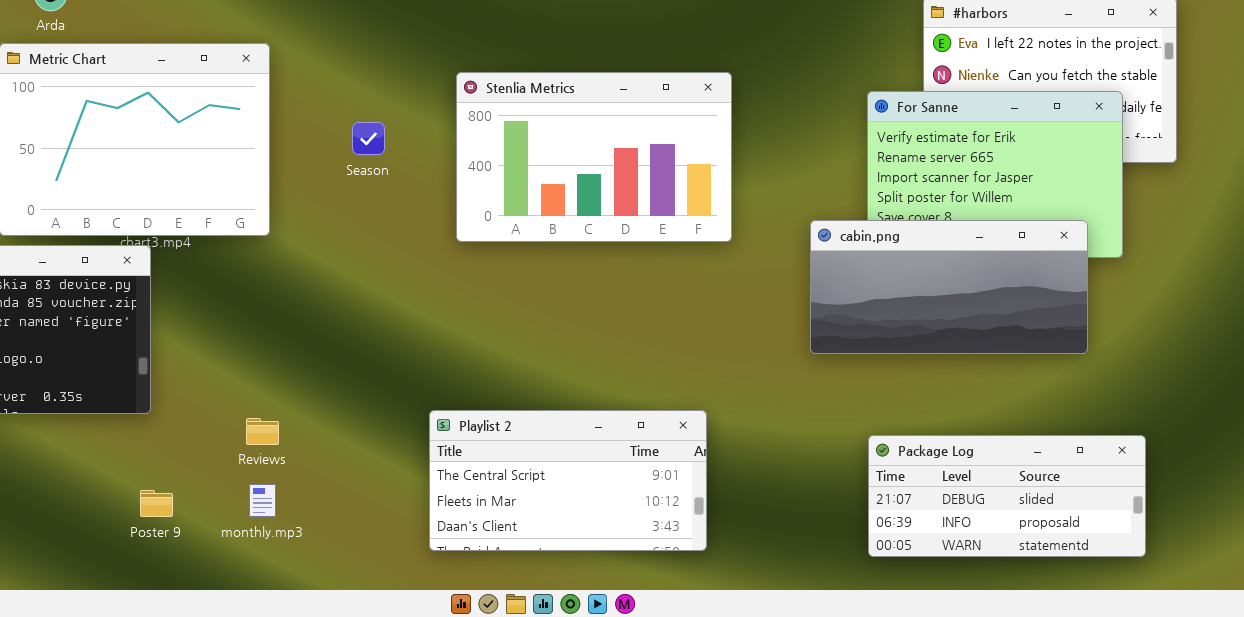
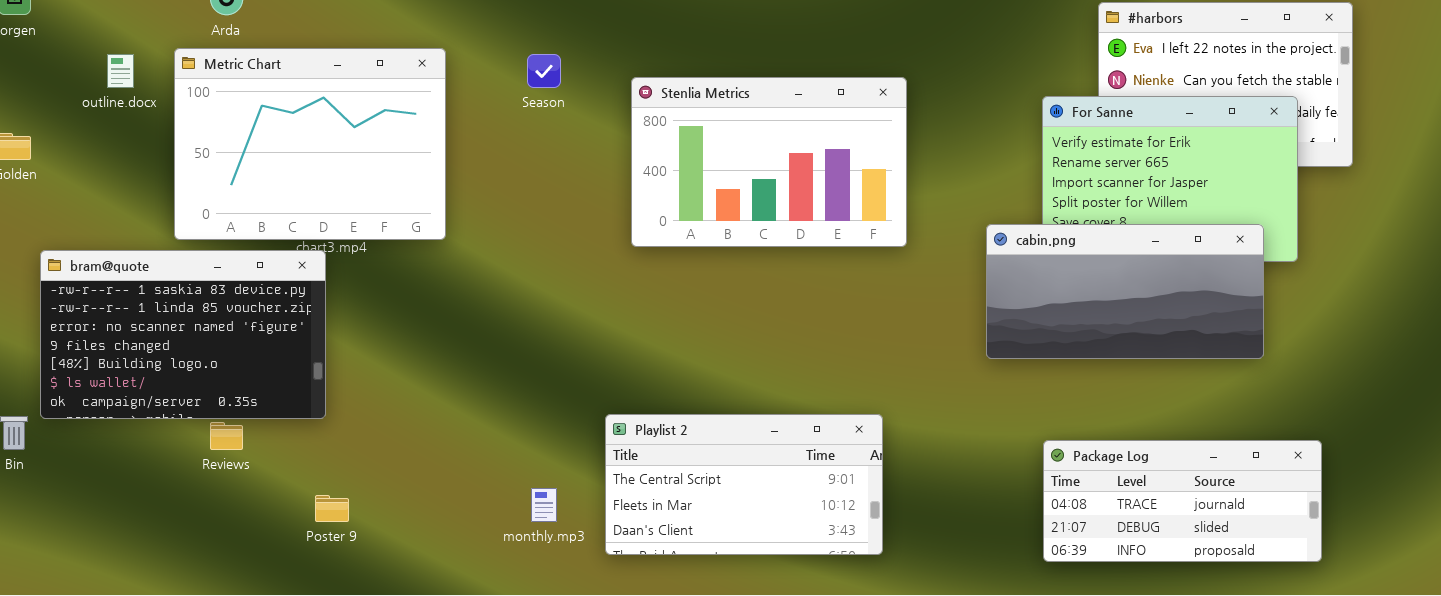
Season: [352,122,385,155] -> [527,54,561,88], moved
Reviews: [246,418,279,445] -> [210,422,243,450], moved
Package Log: [868,435,1146,557] -> [1043,440,1322,562], scrolled up 1 row
monthly.mp3: [249,484,276,517] -> [531,488,557,522], moved

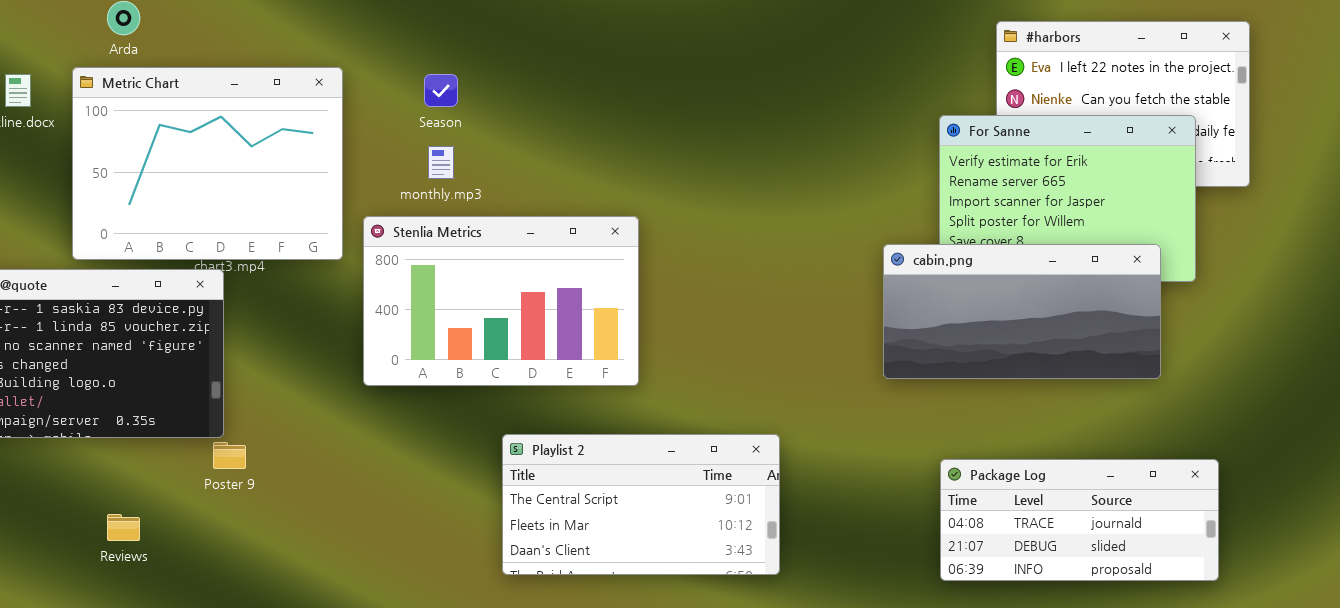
Stenlia Metrics: [631,77,907,247] -> [363,216,639,386], moved
Reviews: [210,422,243,450] -> [107,514,140,541], moved
monthly.mp3: [531,488,557,522] -> [428,146,454,179], moved
Poster 9: [315,495,349,522] -> [213,442,246,469], moved

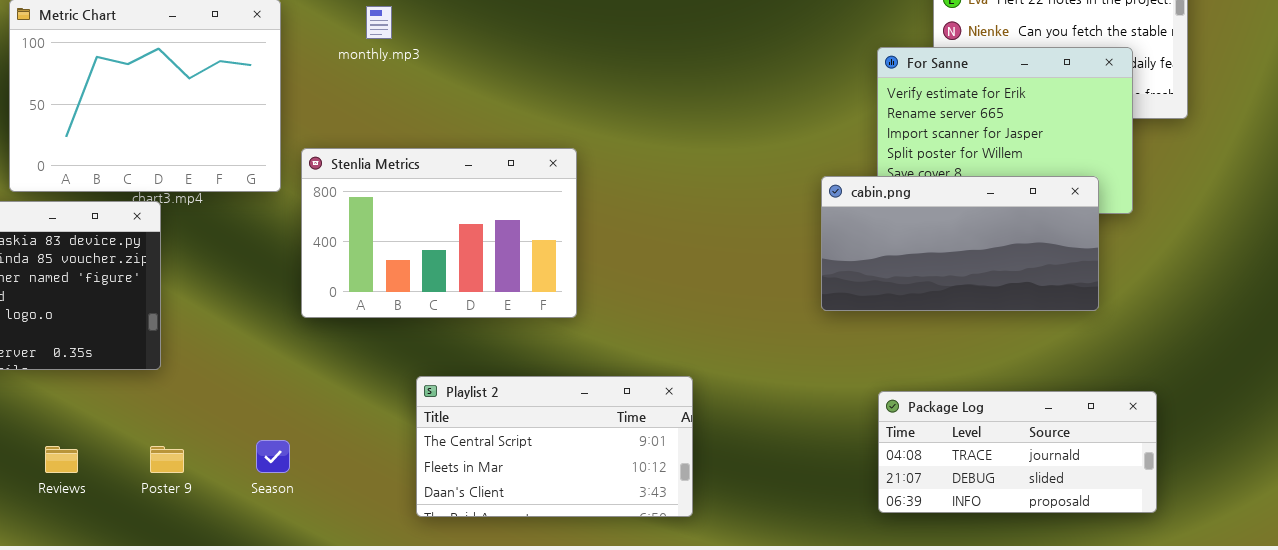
Season: [424,74,458,107] -> [256,440,290,473], moved
monthly.mp3: [428,146,454,179] -> [366,6,392,39], moved
Playlist 2: [502,434,780,575] -> [416,376,693,517], moved
Poster 9: [213,442,246,469] -> [150,446,184,473], moved

